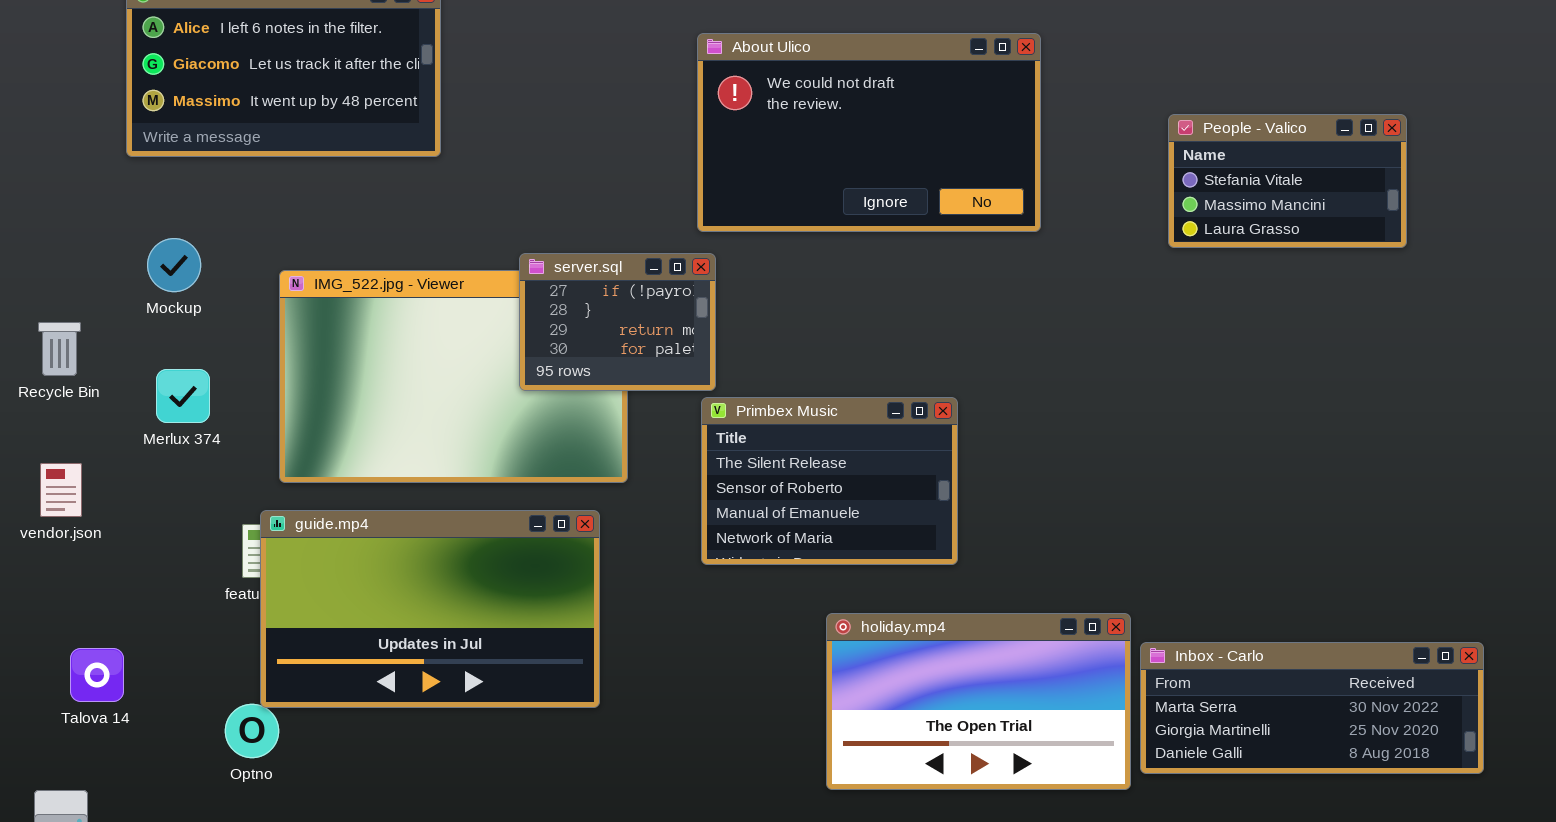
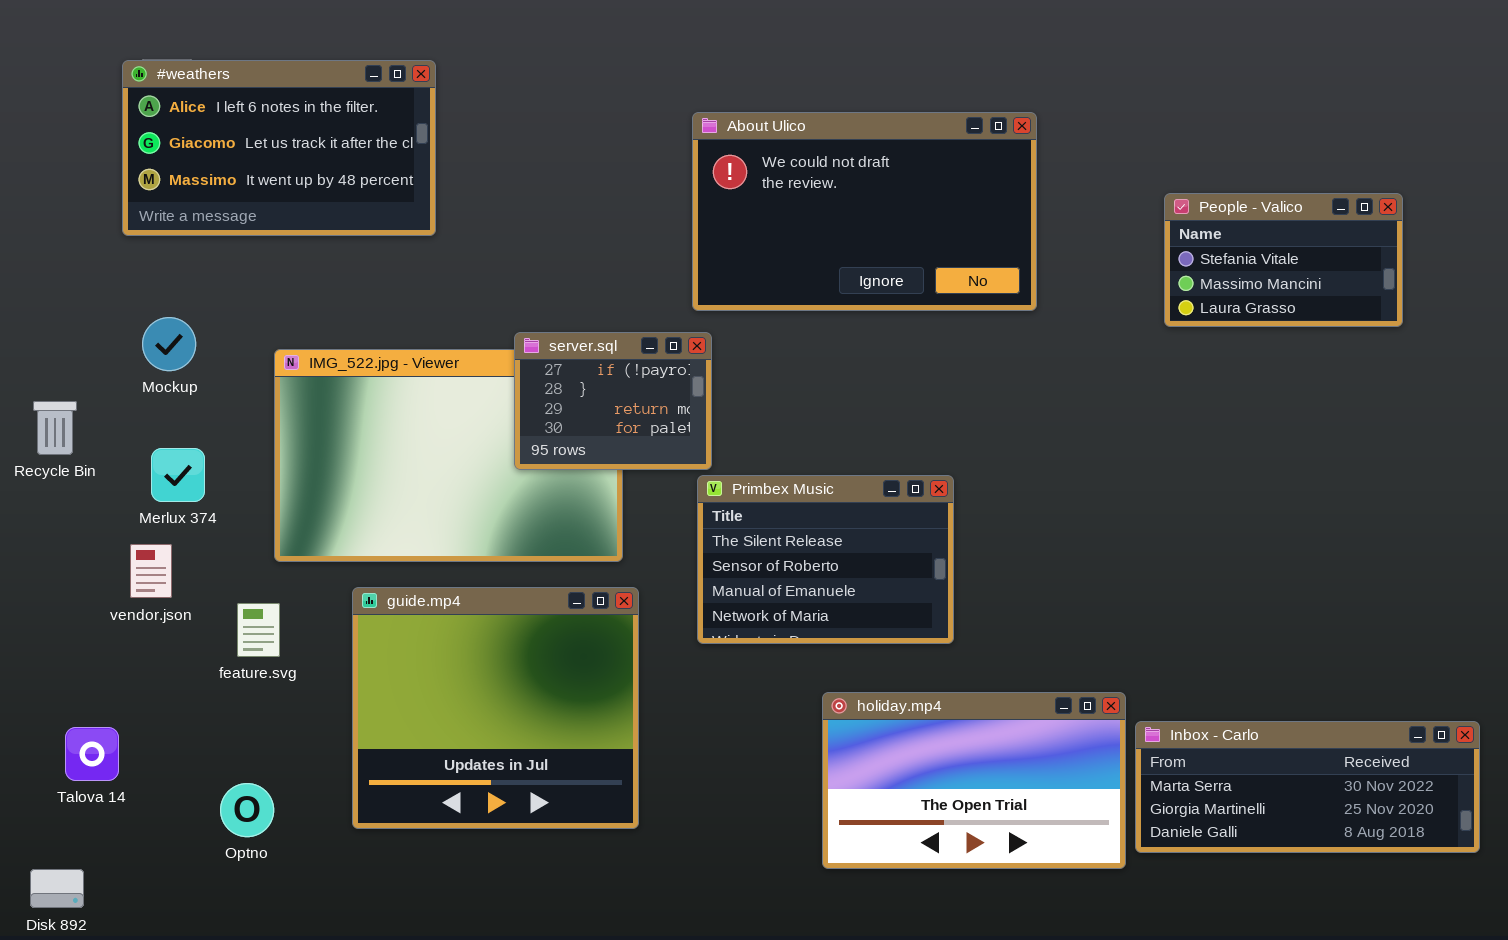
vendor.json: [40,463,82,517] -> [130,544,172,598], moved
guide.mp4: [260,510,600,708] -> [352,587,639,829], moved, resized

